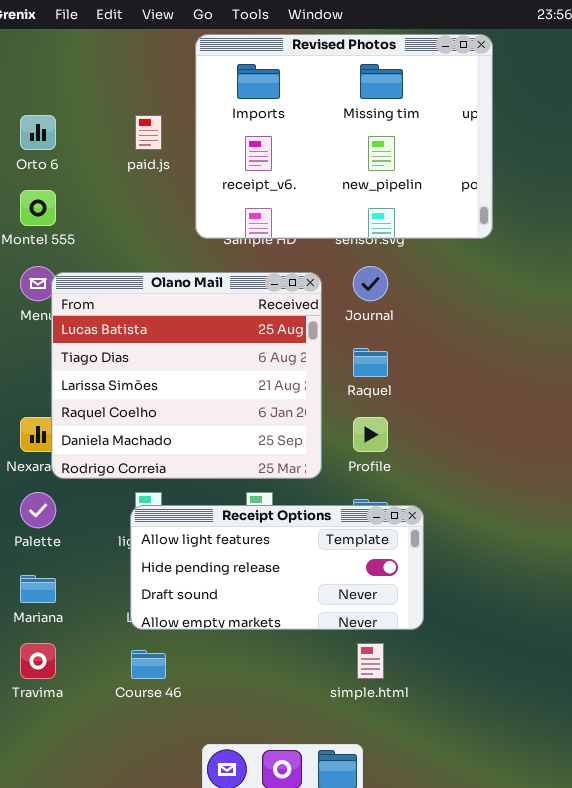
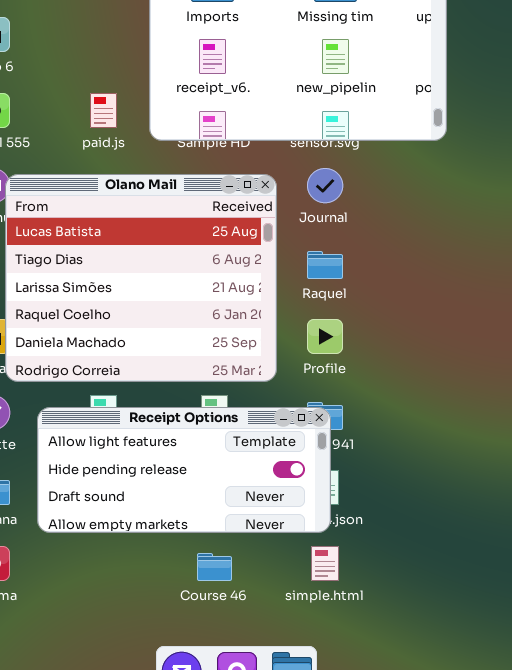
paid.js: [135,115,162,150] -> [90,93,117,128], moved
Receipt Options: [130,505,424,630] -> [37,407,331,533], moved
Course 46: [131,650,166,679] -> [197,553,232,581], moved

